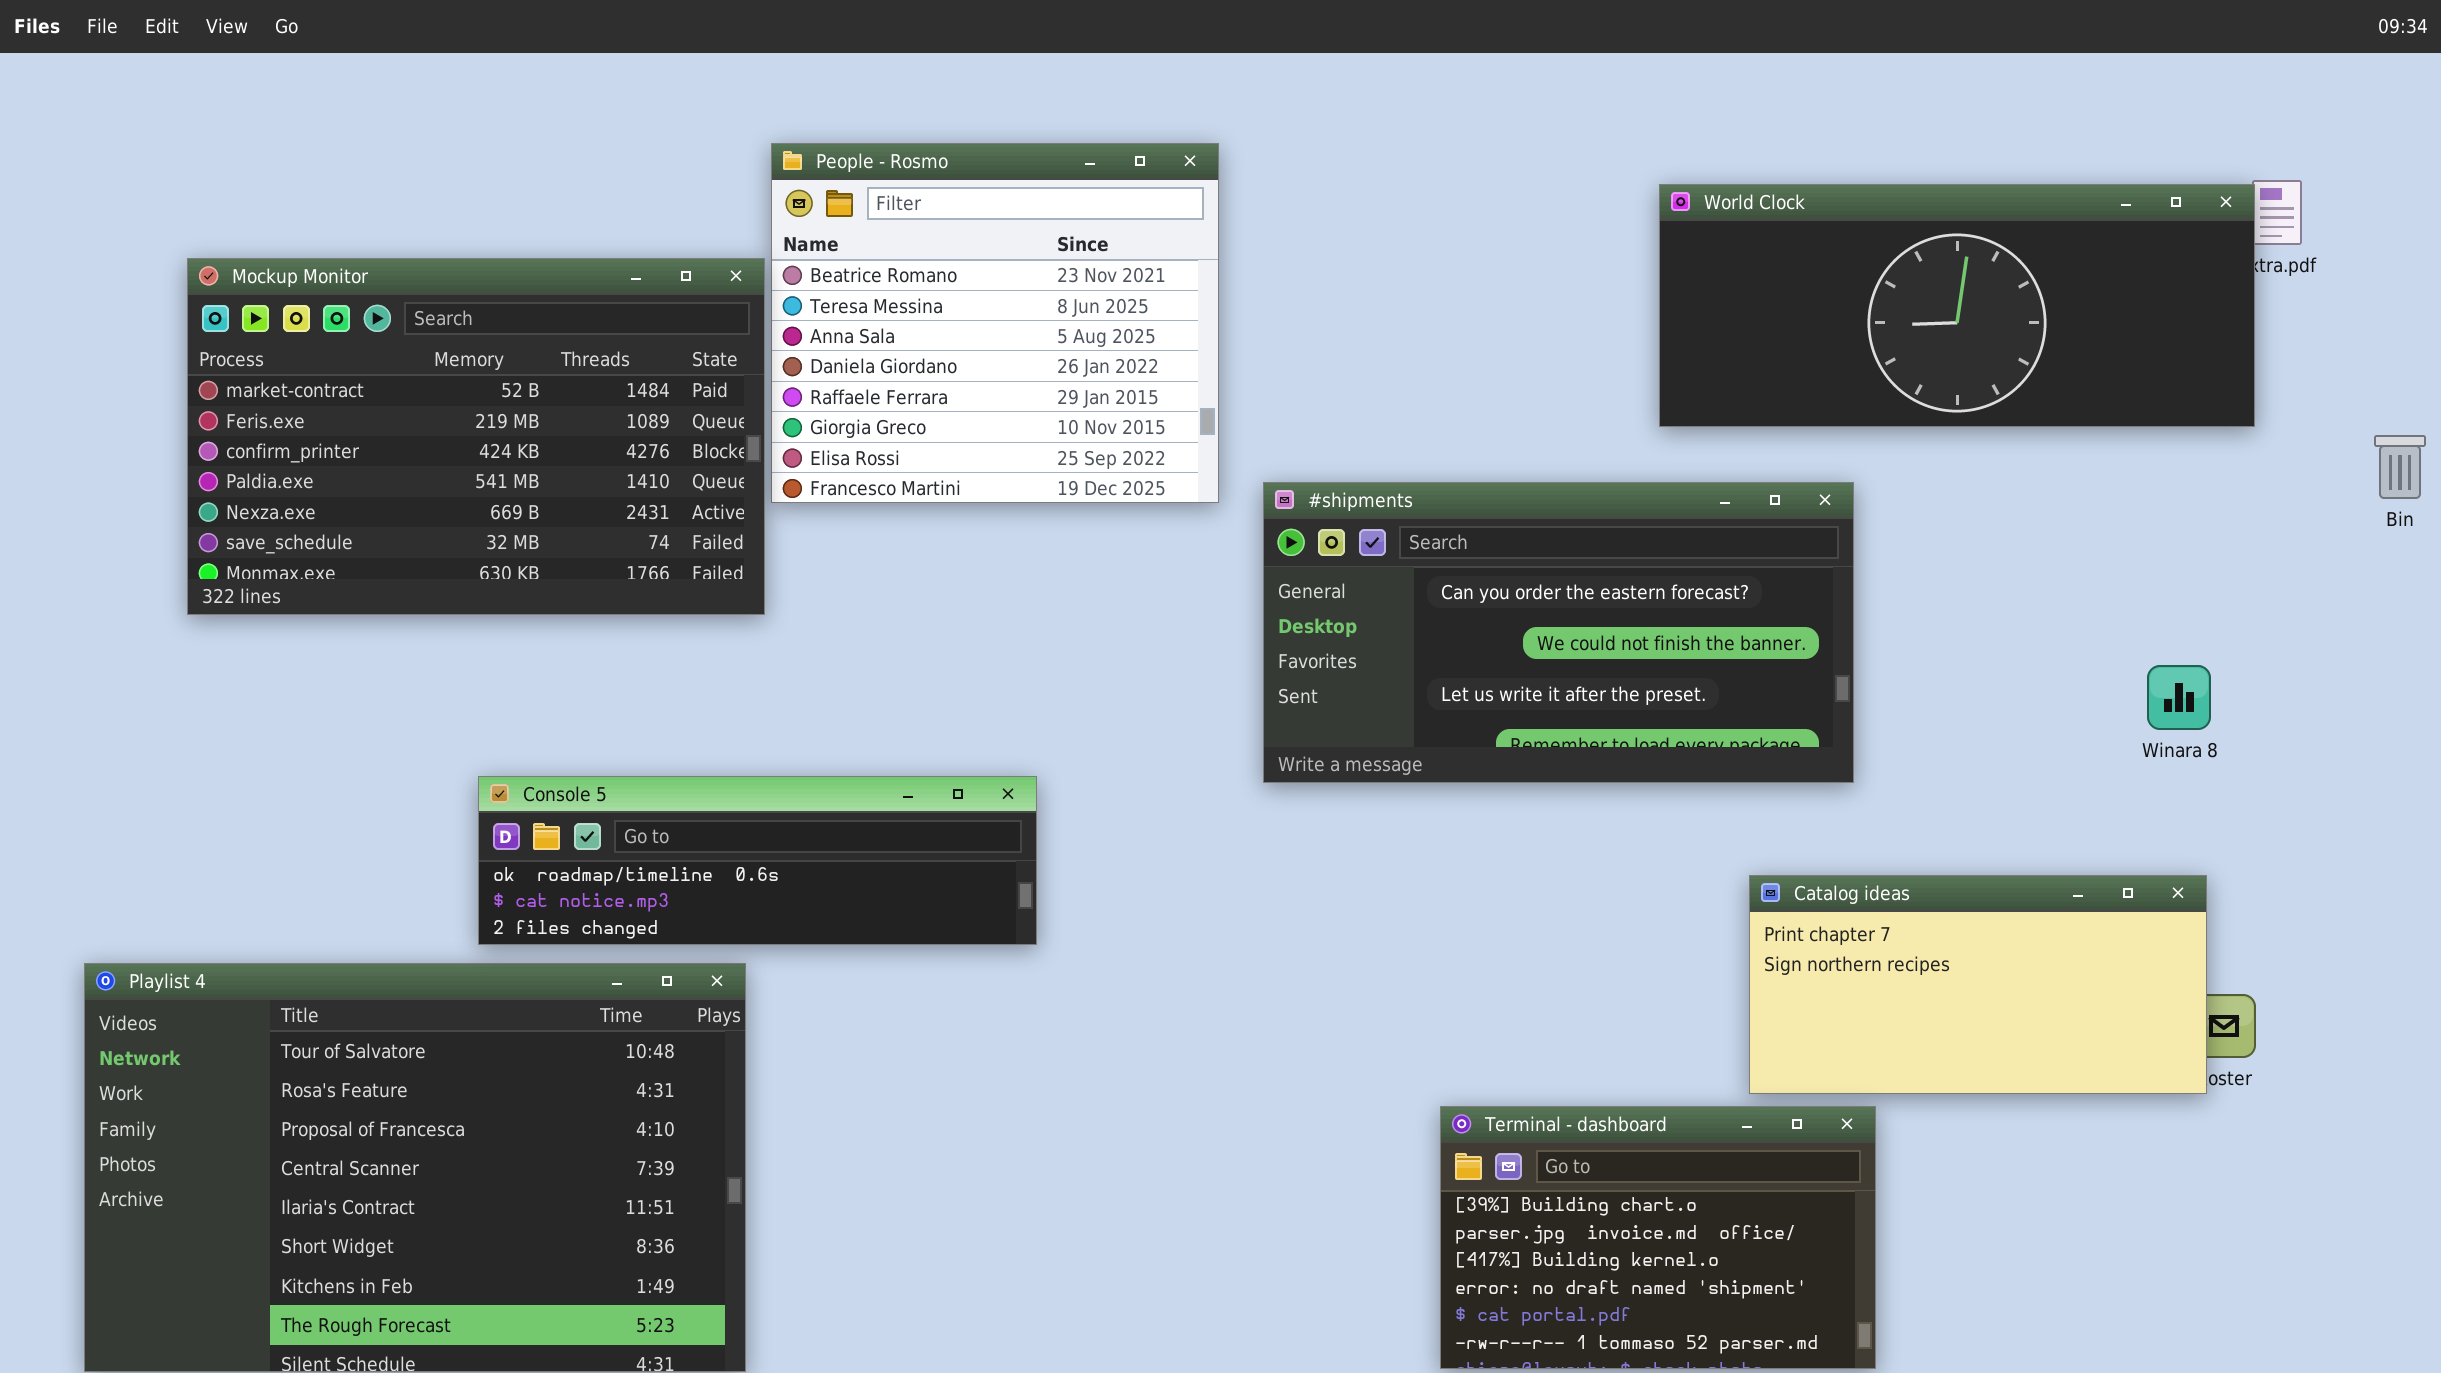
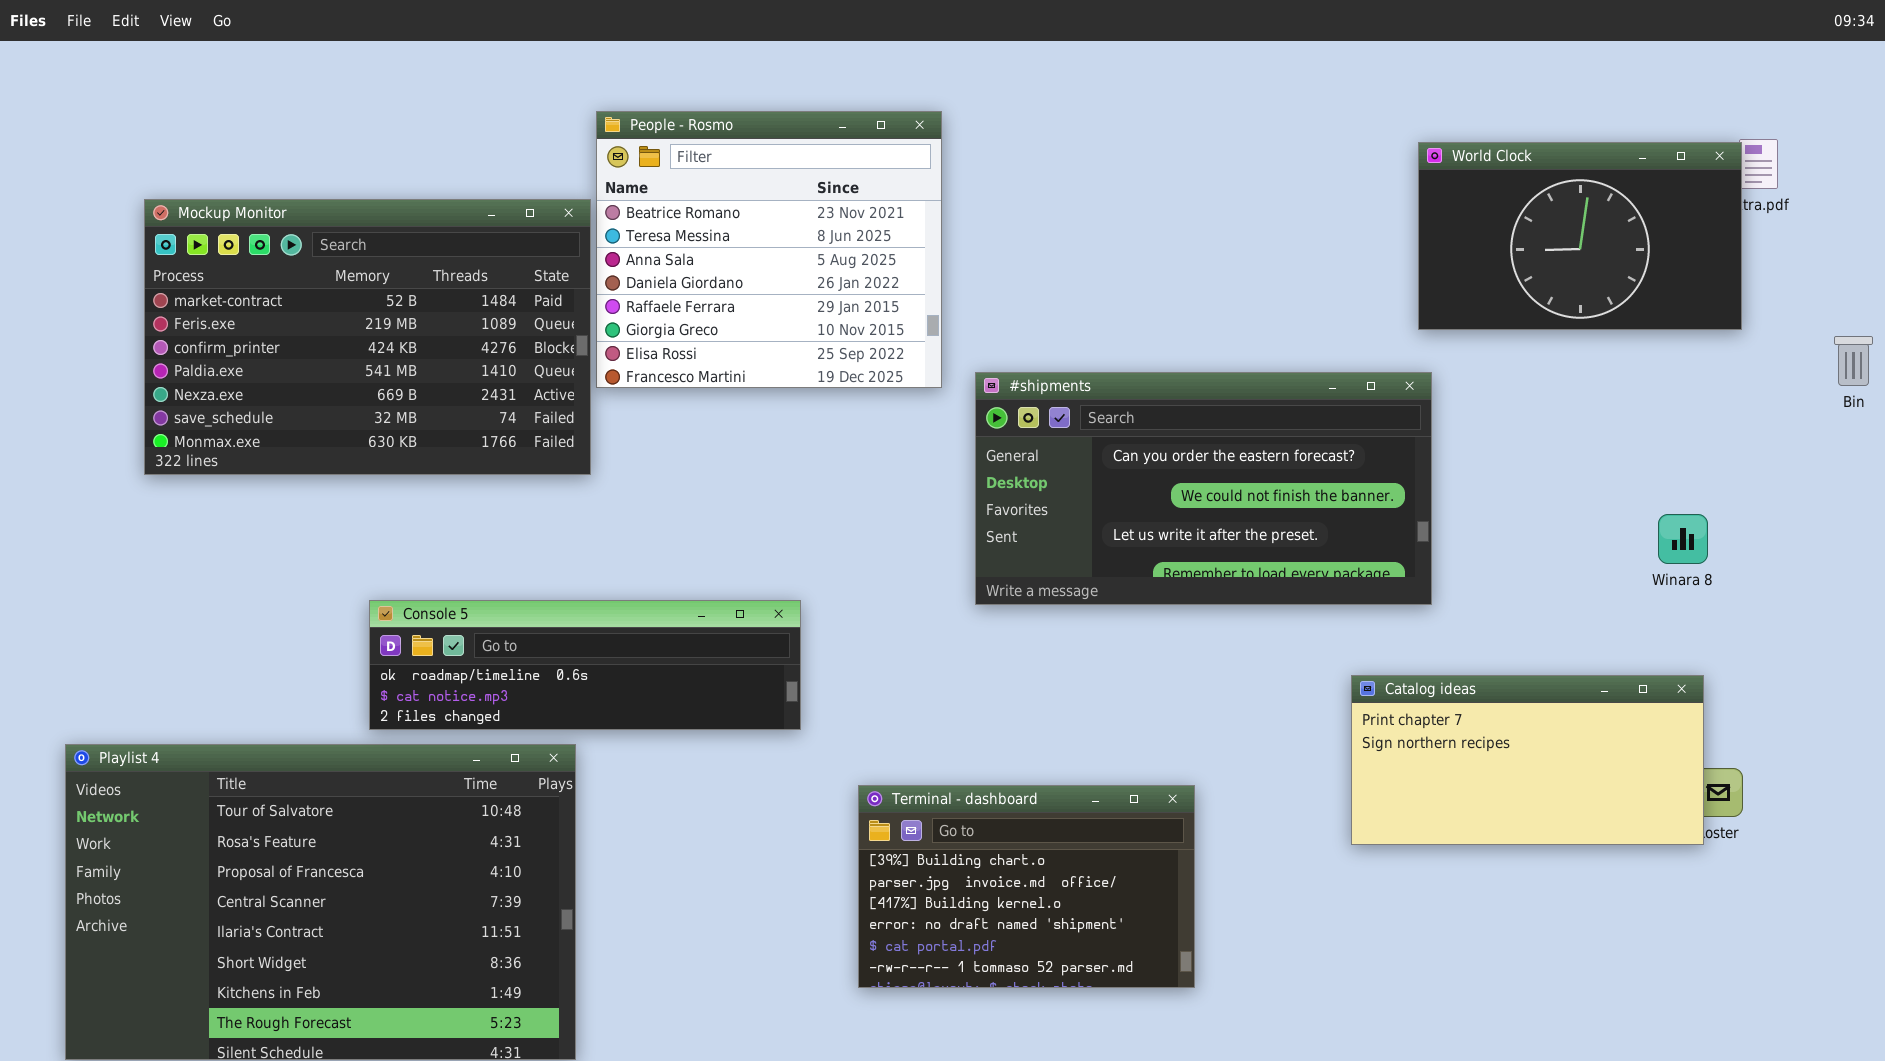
World Clock: [1659,184,2255,427] -> [1418,142,1742,330], resized
Terminal - dashboard: [1440,1106,1876,1369] -> [858,785,1195,988], moved

